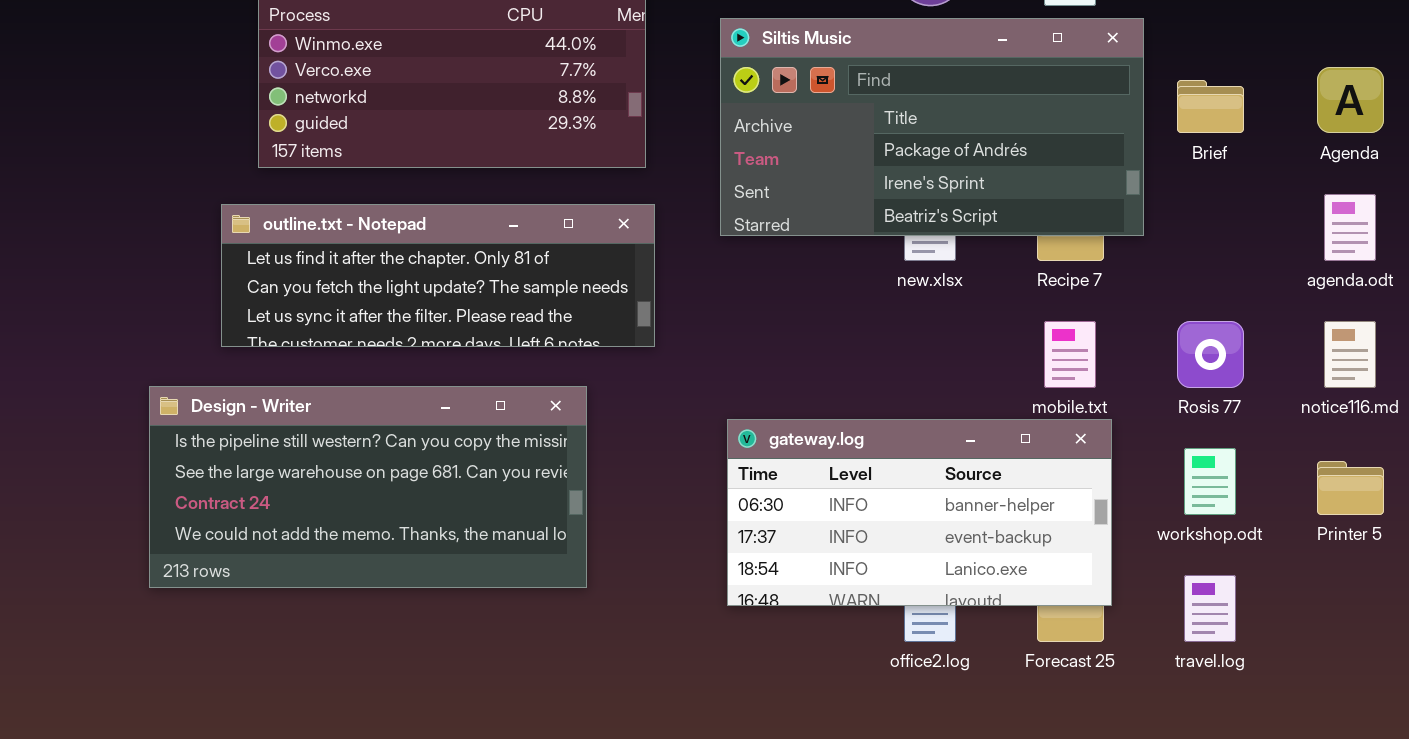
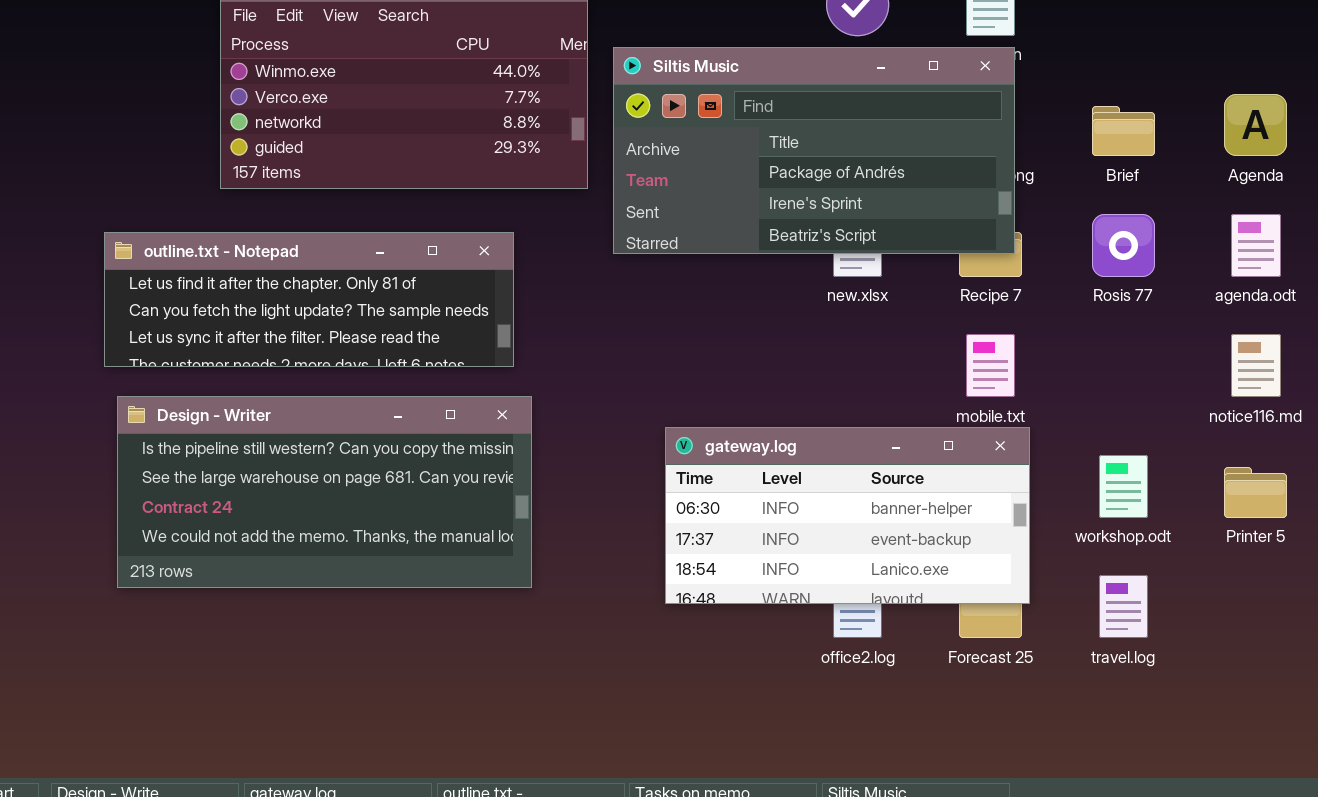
Siltis Music: [720,18,1144,236] -> [613,47,1015,254], moved
outline.txt - Notepad: [221,204,655,347] -> [104,232,514,367], moved
Rosis 77: [1177,321,1244,388] -> [1092,214,1155,277], moved

